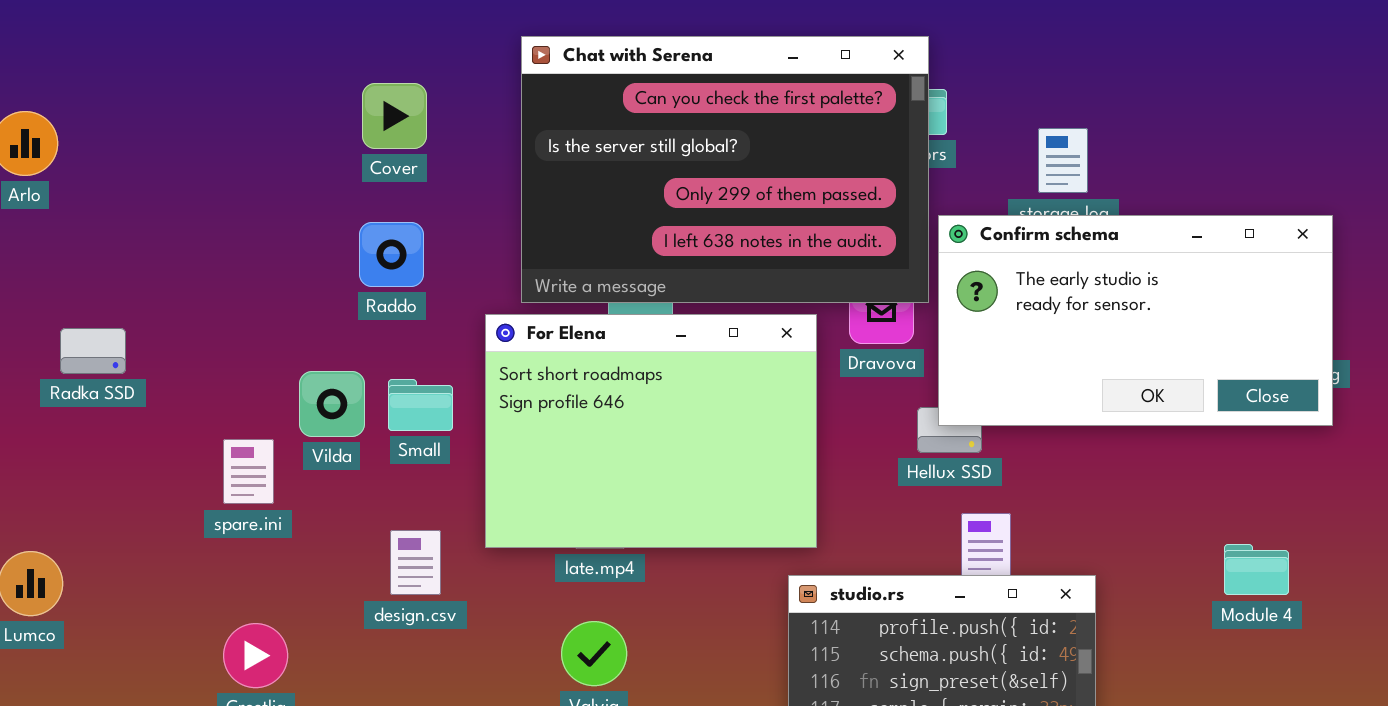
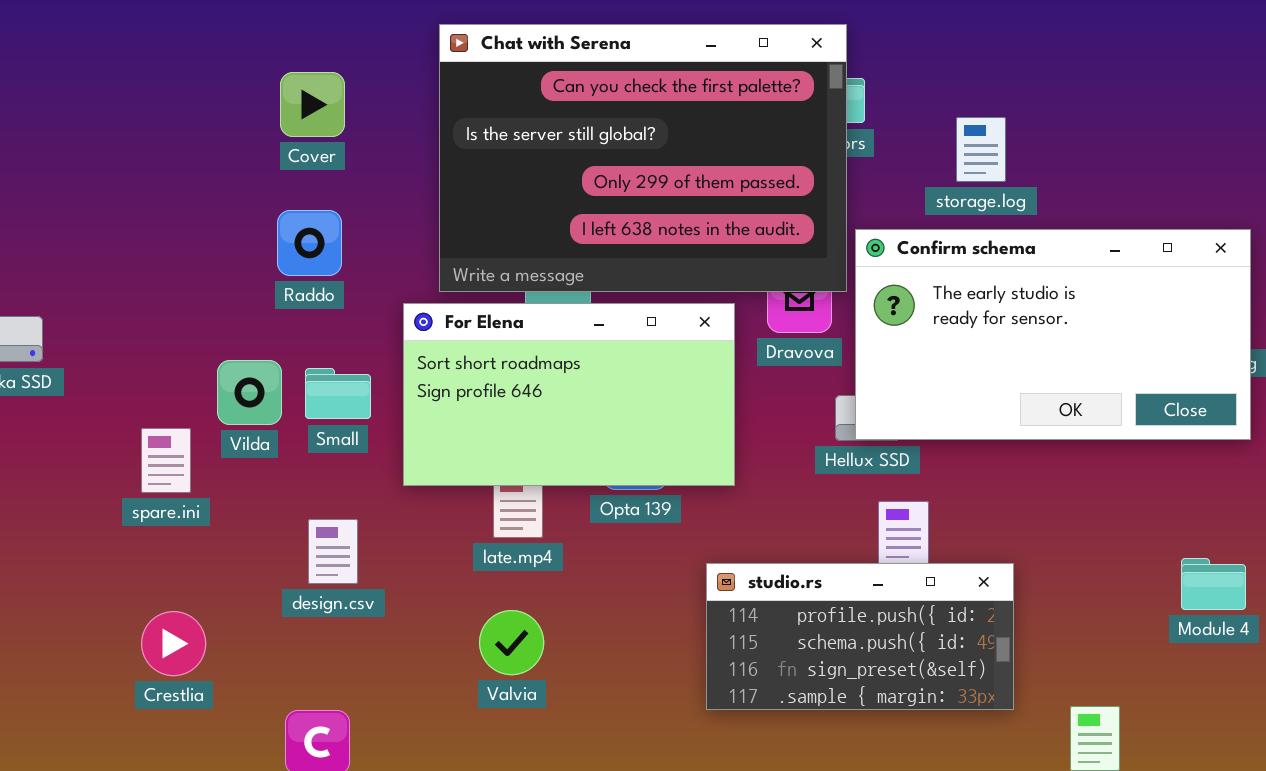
Confirm schema: [938,215,1333,426] -> [855,229,1251,440], moved
For Elena: [485,314,817,548] -> [403,303,735,486], resized
Module 4: [1224,544,1289,595] -> [1181,558,1246,610], moved

